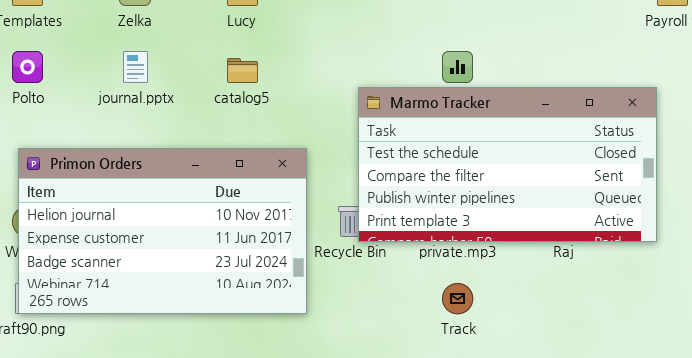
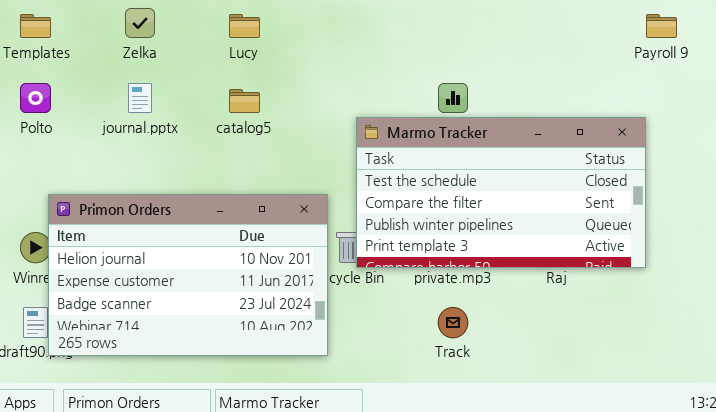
Primon Orders: [18,148,307,314] -> [48,194,328,356], moved

